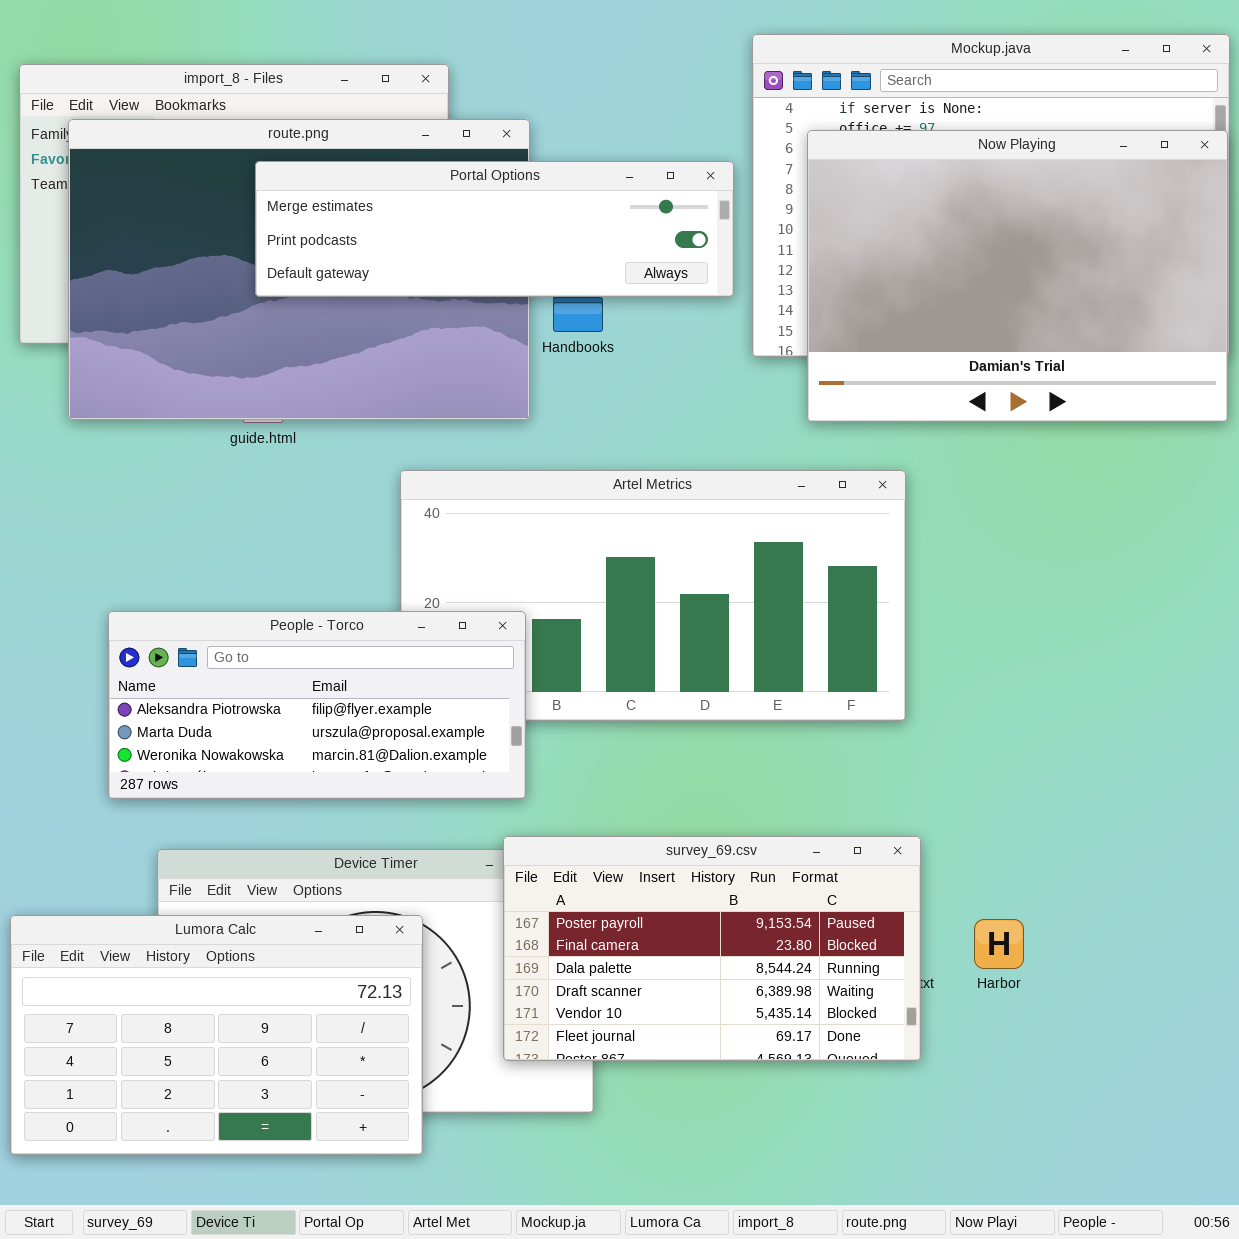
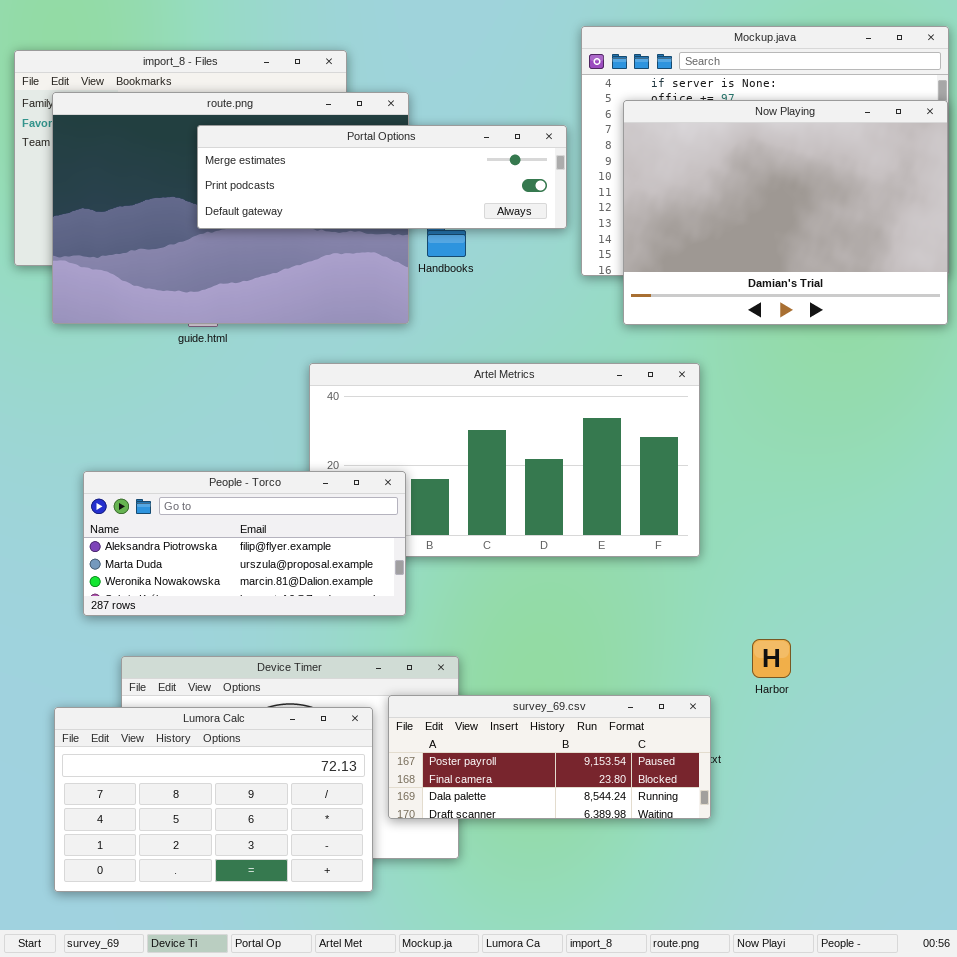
survey_69.csv: [503,836,921,1061] -> [388,695,711,819], resized
Lumora Calc: [10,915,423,1155] -> [54,707,373,892], moved
Harbor: [974,919,1024,969] -> [752,639,791,678], moved

